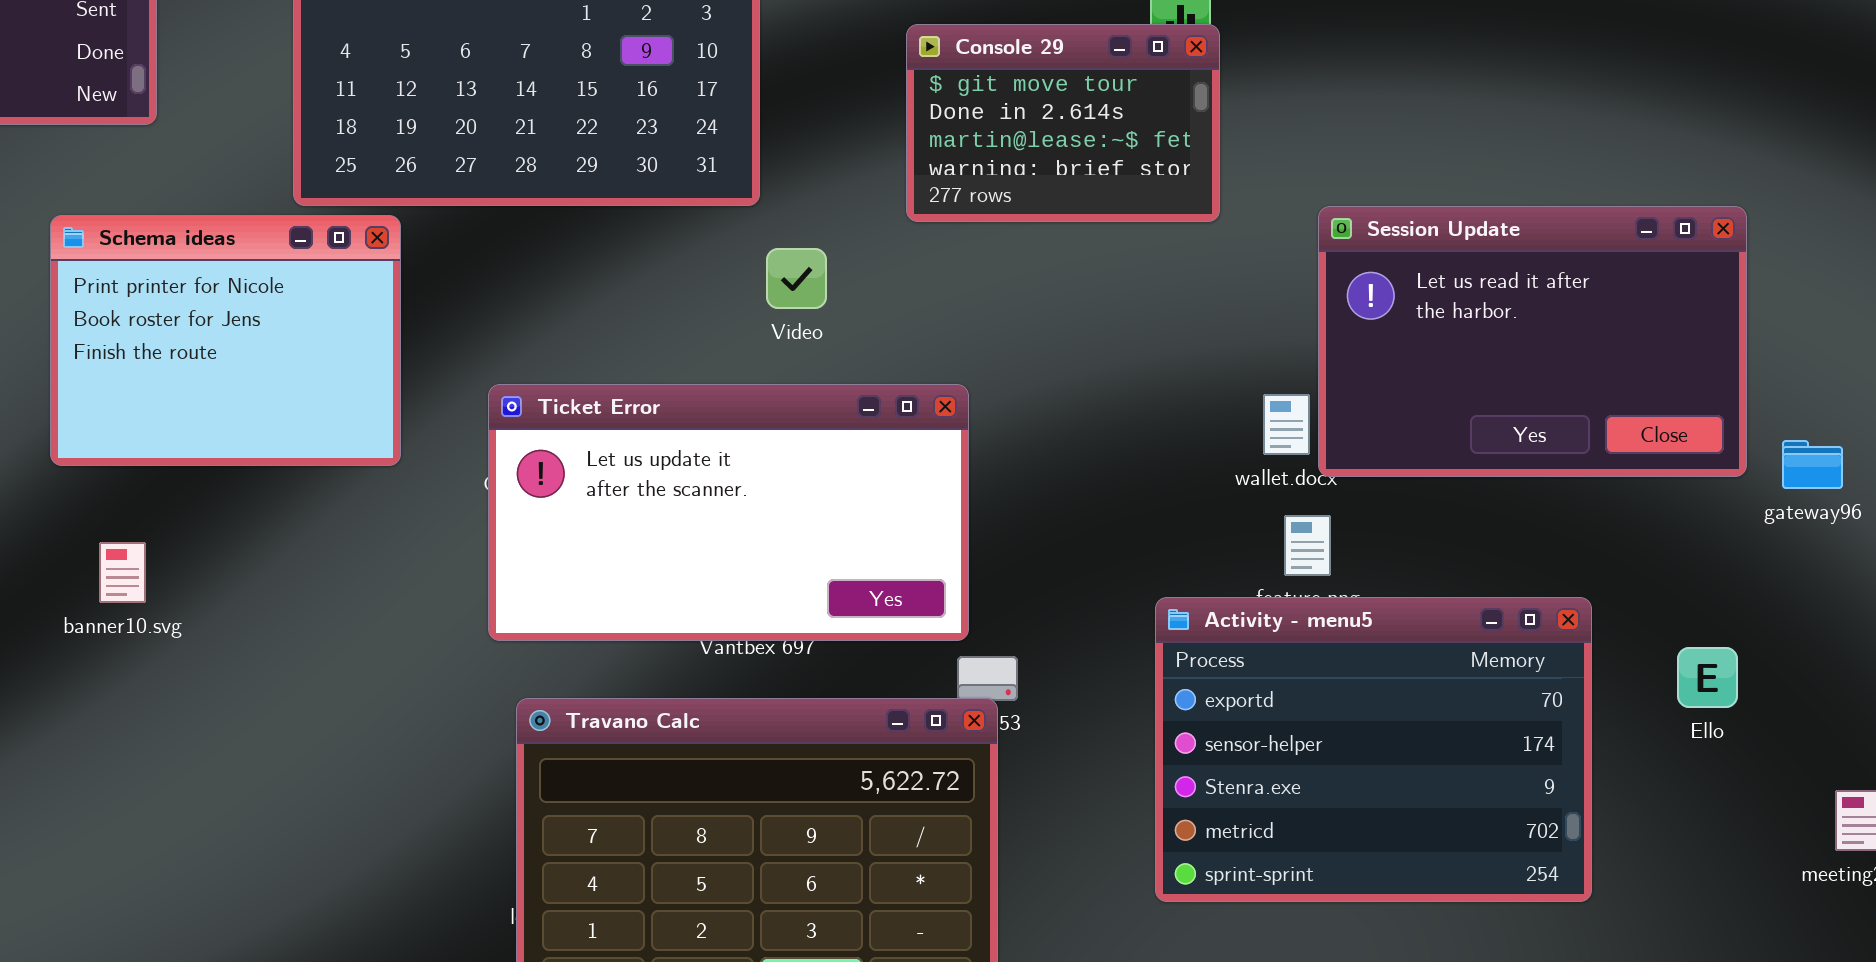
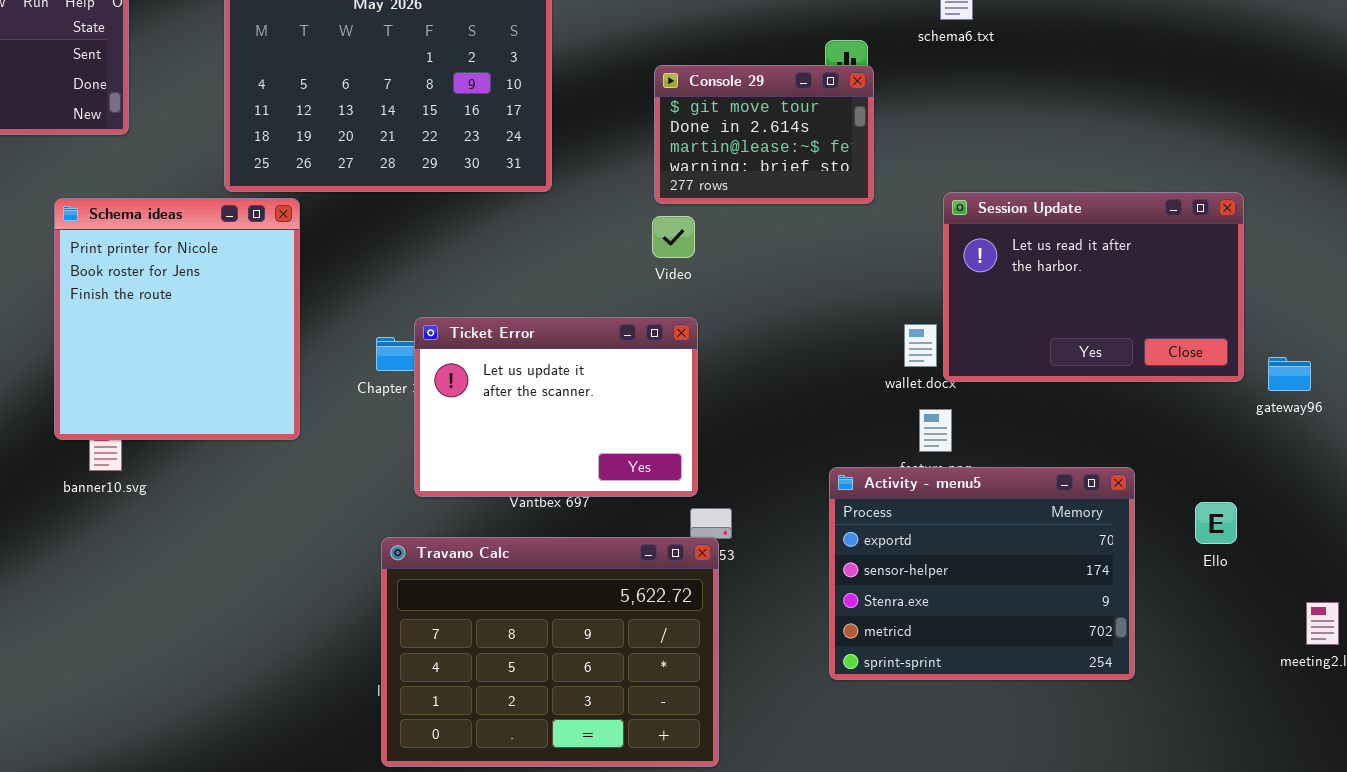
Schema ideas: [50,215,401,466] -> [54,198,300,440], resized
Video: [766,248,827,309] -> [652,216,695,258], moved
Ticket Error: [488,384,969,641] -> [414,317,698,497], resized

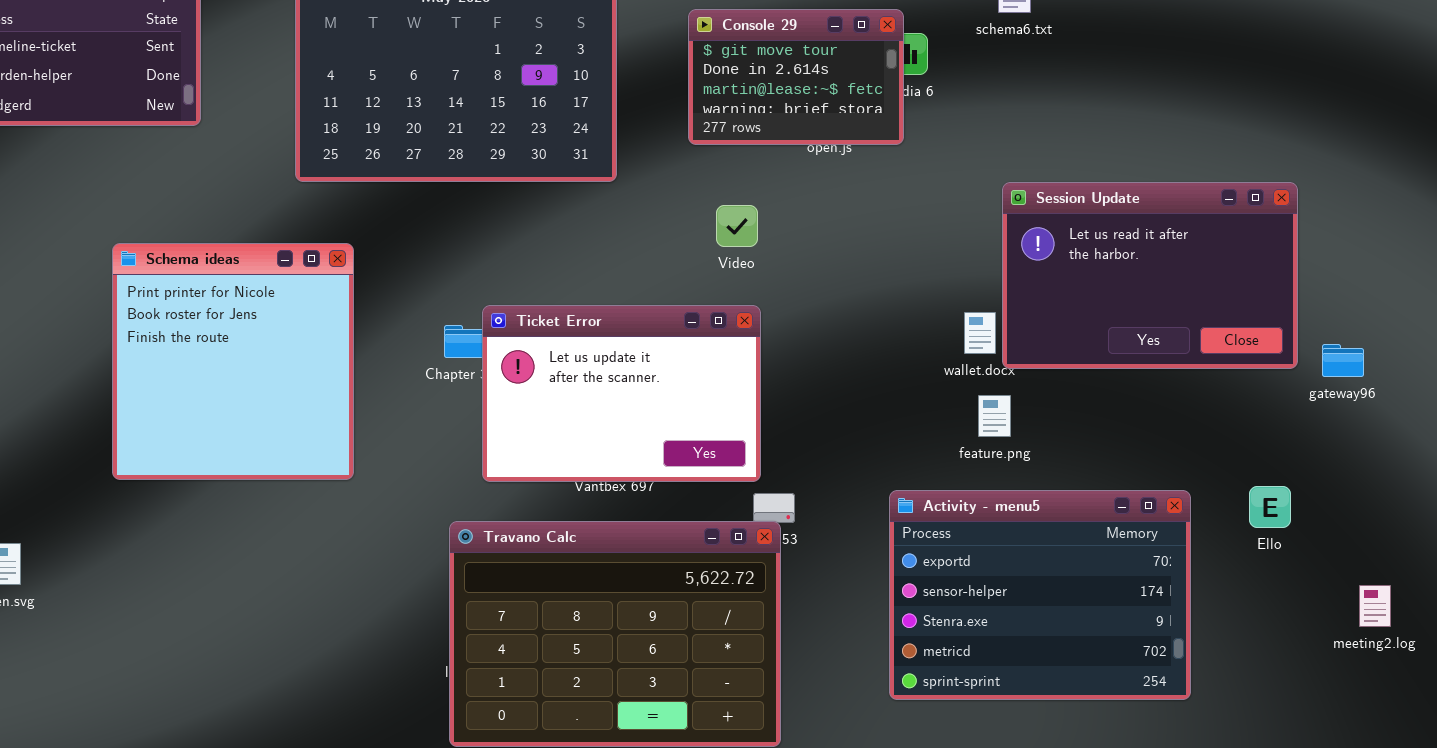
Console 29: [654,65,874,204] -> [688,9,904,145], moved
Schema ideas: [54,198,300,440] -> [112,243,354,480], moved
Activity - menu5: [829,467,1135,680] -> [889,490,1191,700], moved

